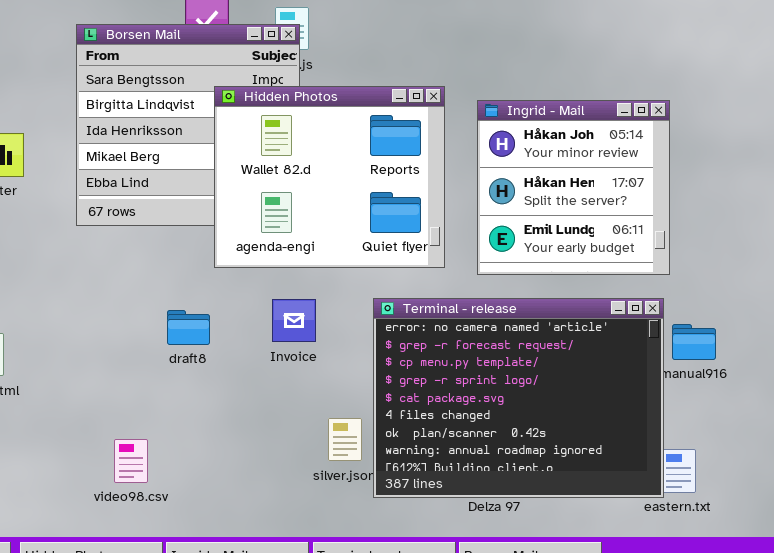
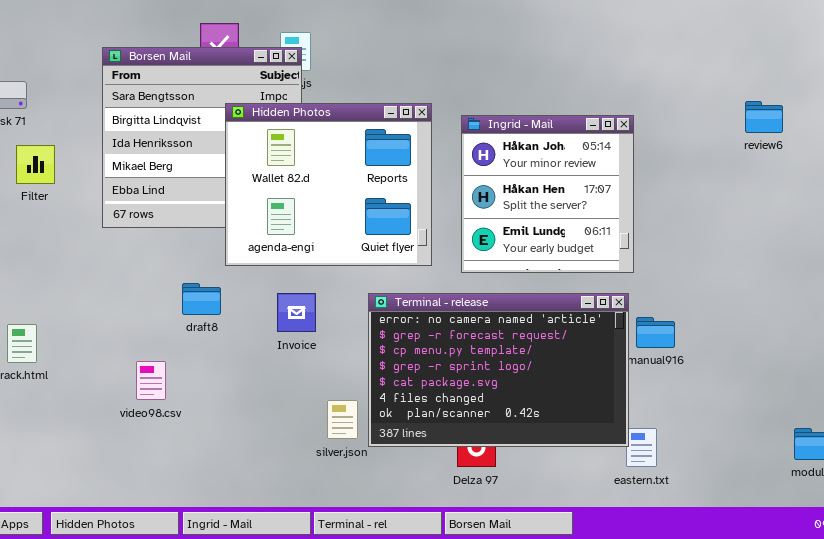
Terminal - release: [373,298,664,498] -> [368,293,629,447], resized
draft8: [167,310,210,345] -> [182,283,221,315], moved
video98.csv: [114,439,148,483] -> [136,361,166,400], moved

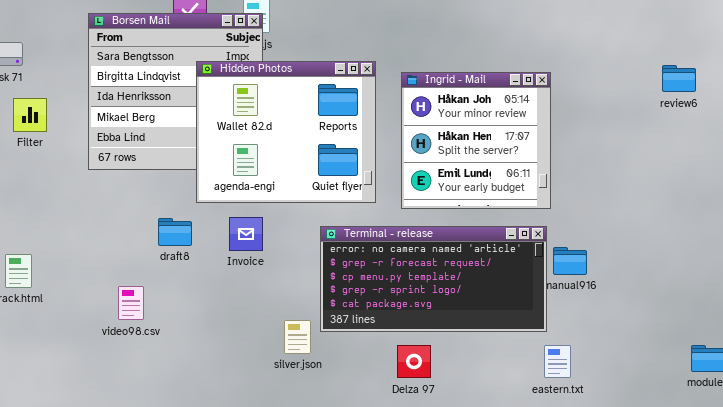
review6: [745,101,783,133] -> [662,65,696,92], moved
Terminal - release: [368,293,629,447] -> [320,226,547,332], resized
Invoice: [277,293,316,332] -> [229,217,263,251], moved

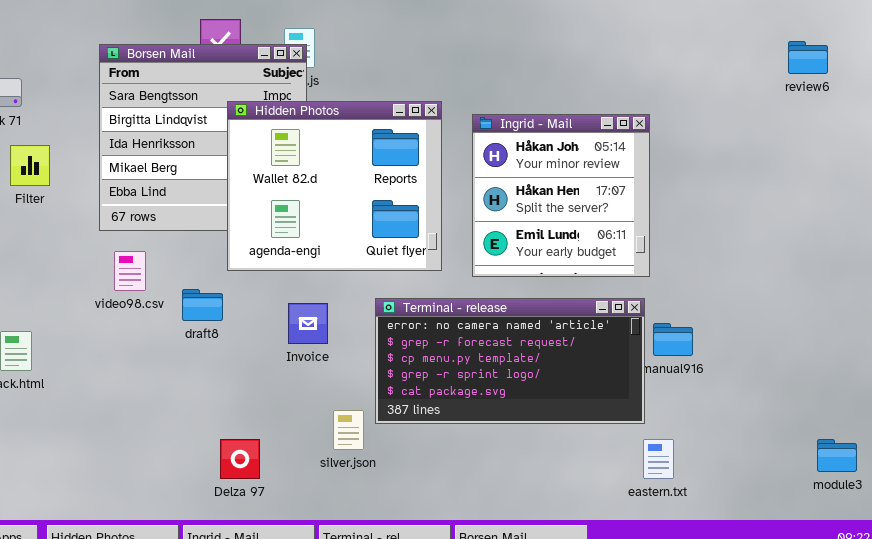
review6: [662,65,696,92] -> [788,41,828,74], moved
Invoice: [229,217,263,251] -> [288,303,328,344], moved
video98.csv: [118,286,144,320] -> [114,251,146,291], moved
Delza 97: [397,345,431,378] -> [220,439,260,479], moved

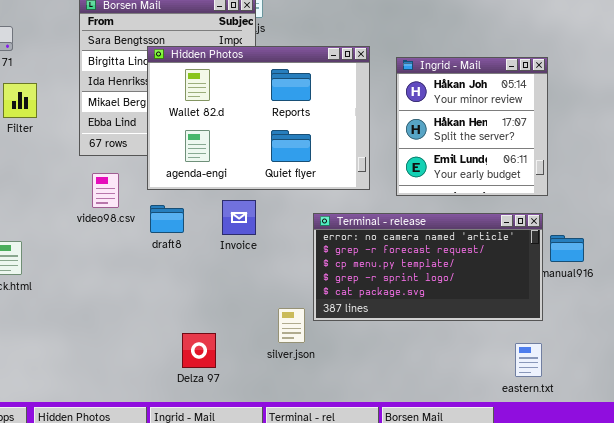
Hidden Photos: [227,101,442,271] -> [147,46,370,190], resized
Invoice: [288,303,328,344] -> [222,200,256,235], moved
eastern.txt: [643,439,674,479] -> [515,343,542,377], moved

